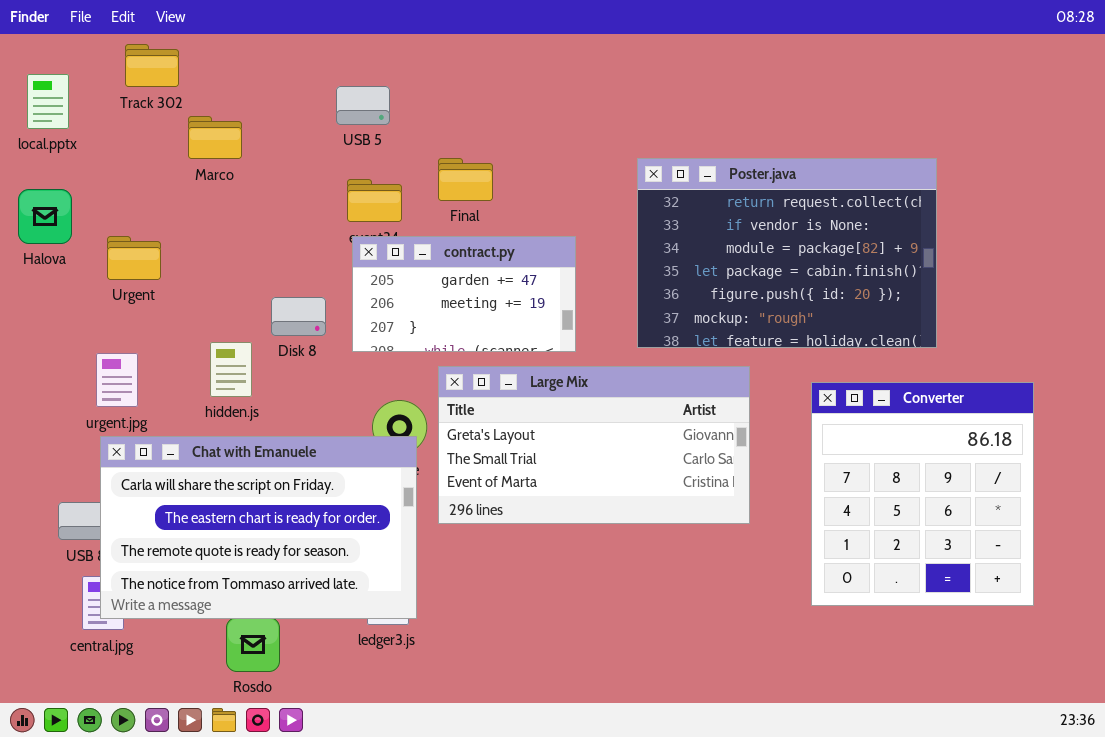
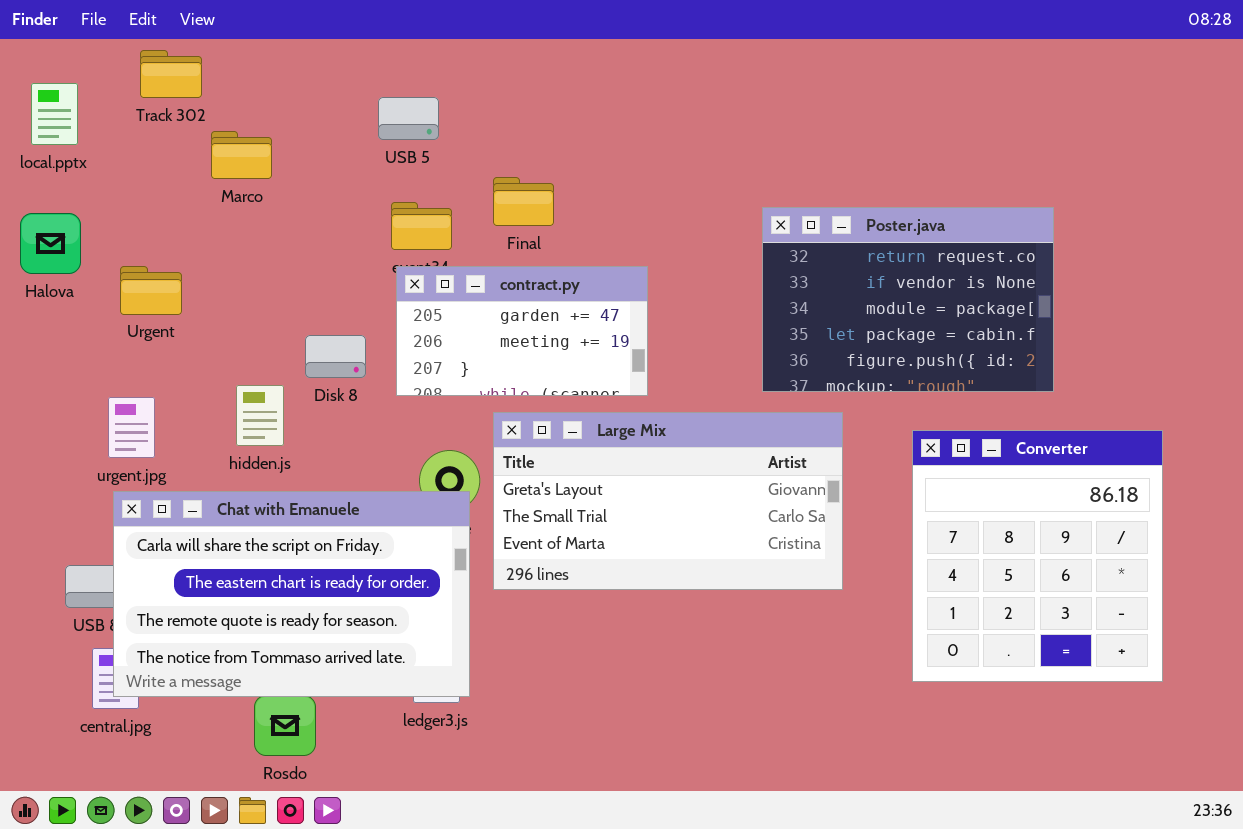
Poster.java: [637,158,937,348] -> [762,207,1054,392], resized

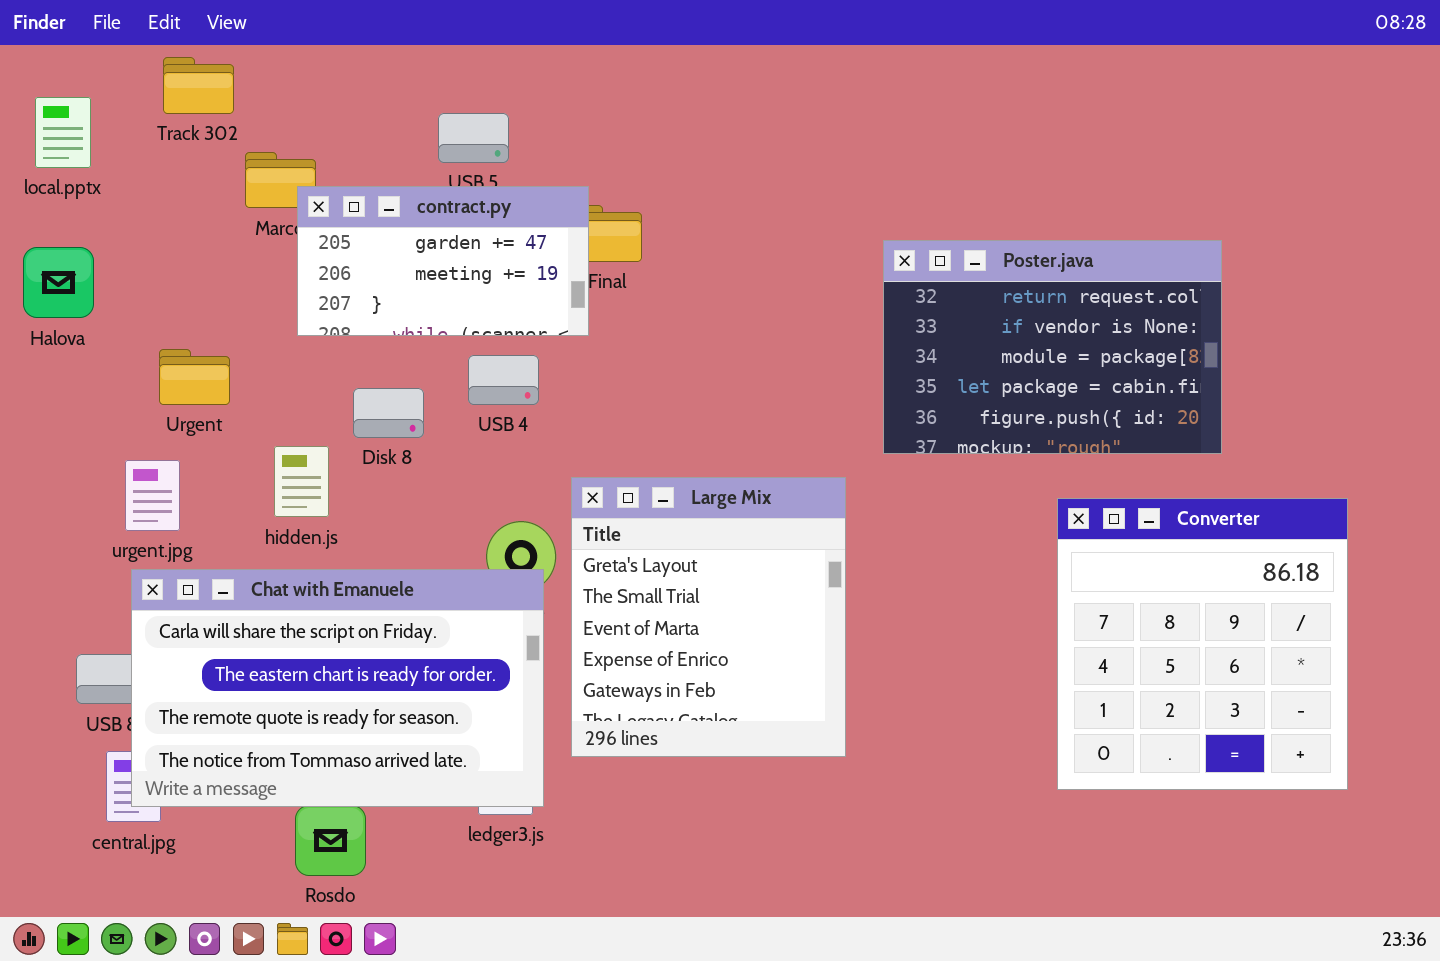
Urgent: [120,266,182,315] -> [159,349,230,405], moved
contract.py: [396,266,648,396] -> [297,186,589,336], moved
Large Mix: [493,412,843,590] -> [571,477,846,757], resized

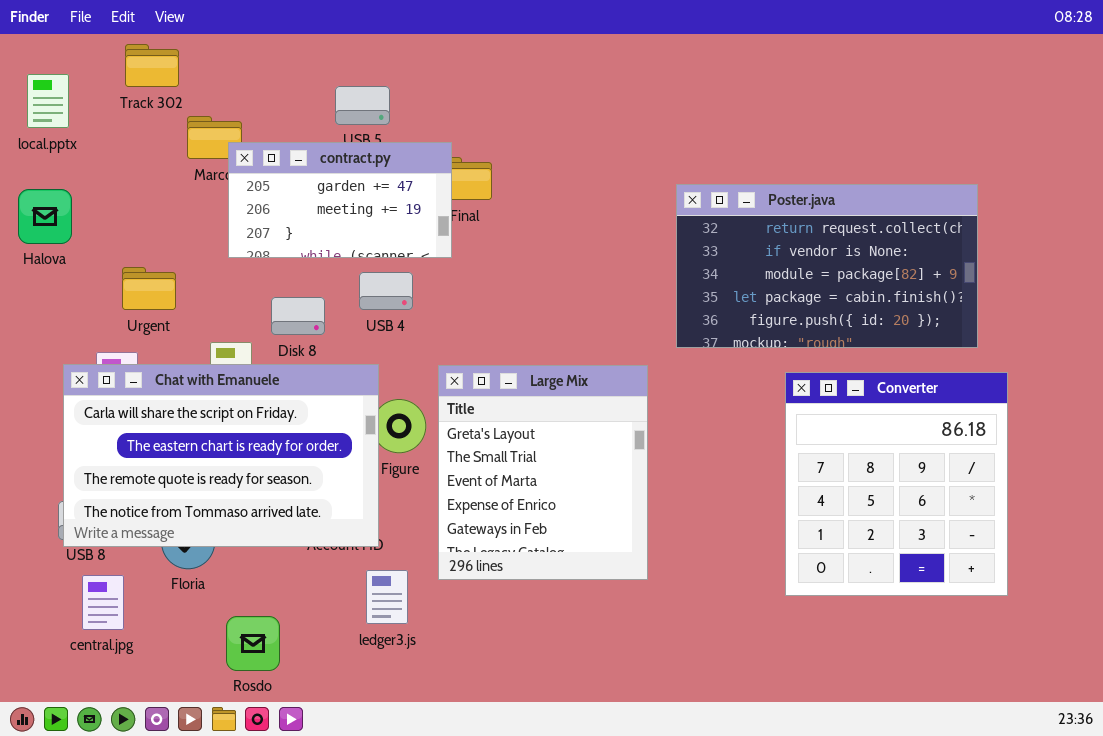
Poster.java: [883,240,1222,454] -> [676,184,978,348], resized
Converter: [1057,498,1348,790] -> [785,372,1008,596], moved
Chat with Emanuele: [131,569,544,807] -> [63,364,379,547], moved

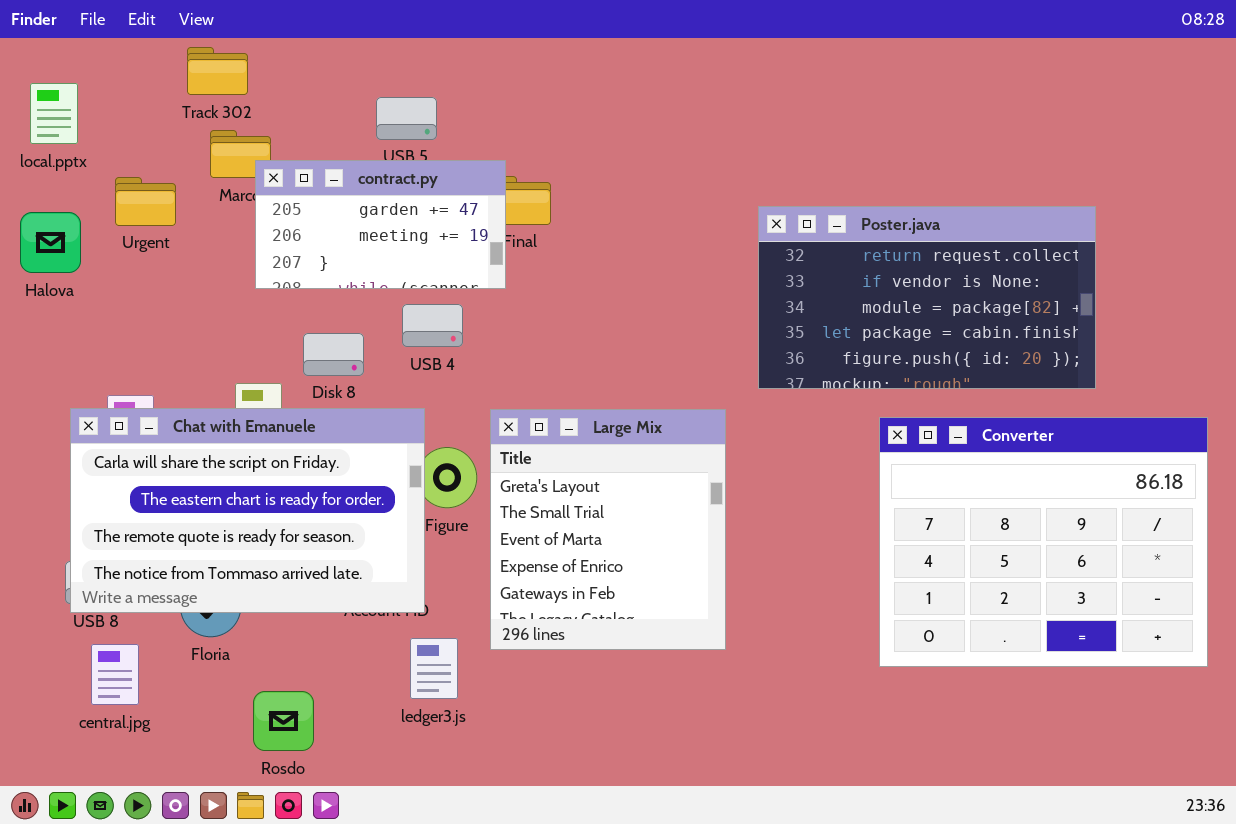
Track 302: [125,44,179,87] -> [187,47,248,95], moved
Urgent: [122,267,176,310] -> [115,177,176,226], moved
Converter: [785,372,1008,596] -> [879,417,1208,667], resized

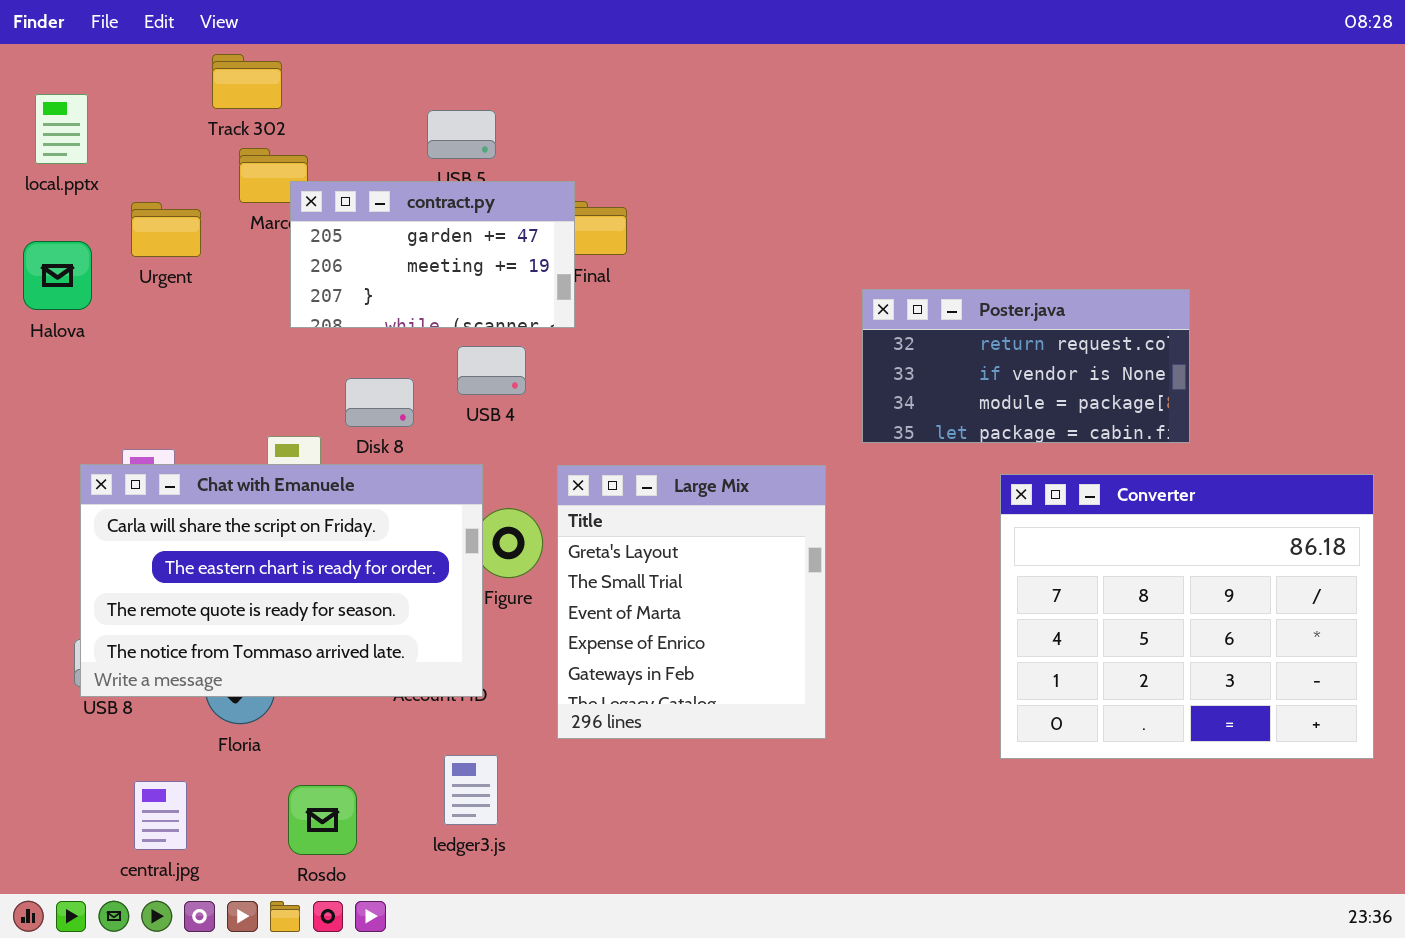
Poster.java: [758,206,1096,389] -> [862,289,1190,443], resized
ledger3.js: [410,638,458,699] -> [444,755,498,825], moved
central.jpg: [91,644,139,705] -> [134,781,187,850], moved

